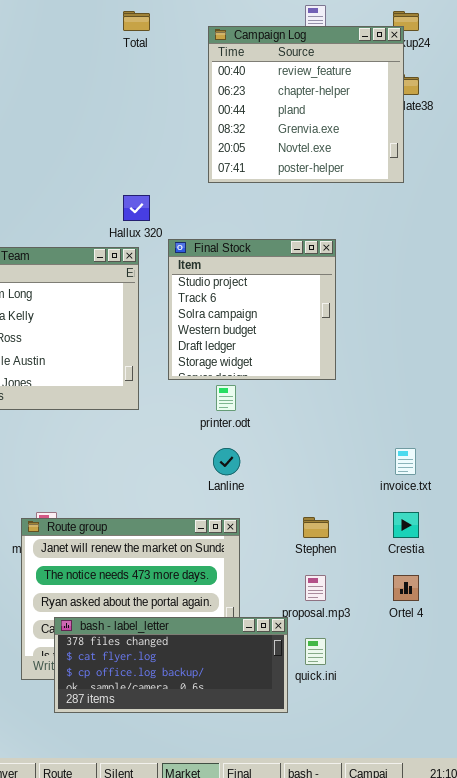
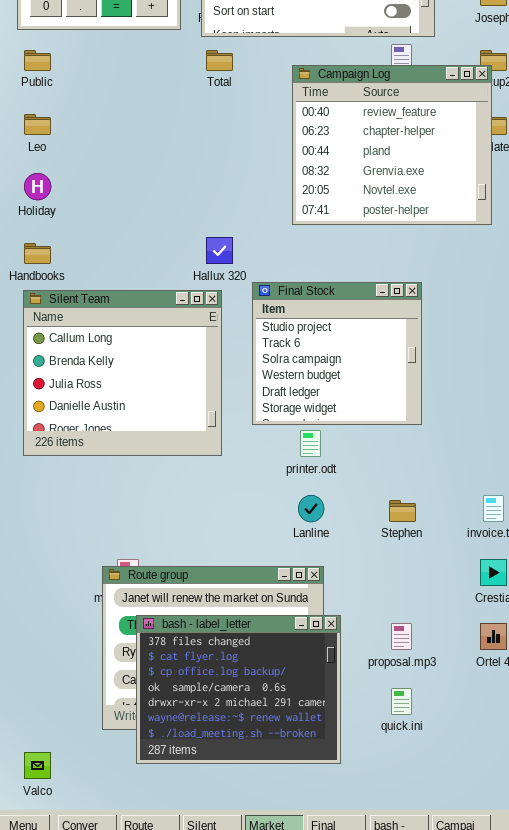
Stephen: [303,517,329,538] -> [389,500,416,522], moved
bash - label_letter: [54,617,288,713] -> [136,615,341,764], resized

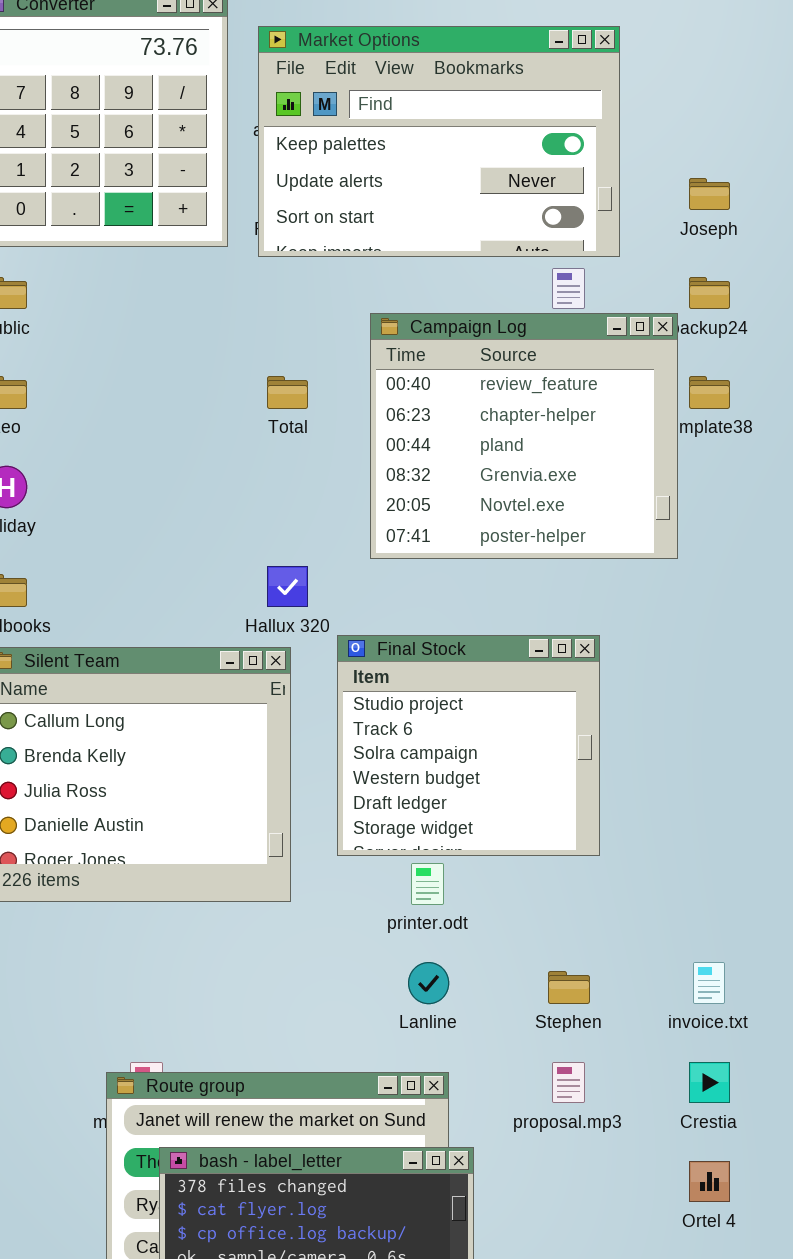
Total: [206,50,233,71] -> [267,376,308,409], moved
Campaign Log: [292,65,492,225] -> [370,313,678,559], moved
proposal.mp3: [391,623,412,650] -> [552,1062,585,1103], moved

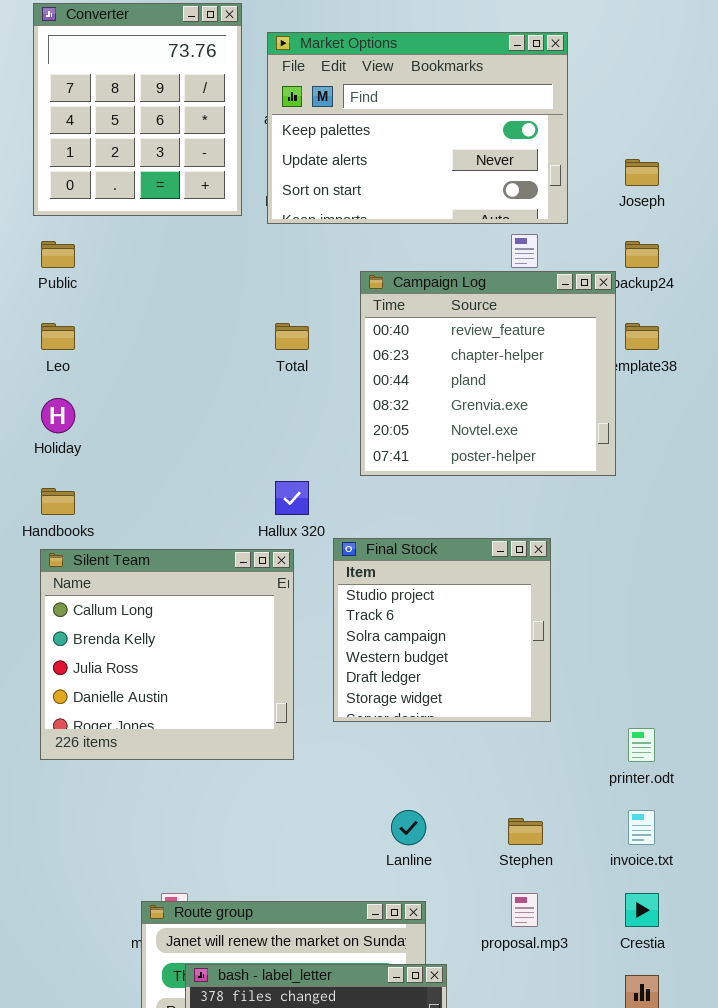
printer.odt: [411,863,444,905] -> [628,728,655,762], moved

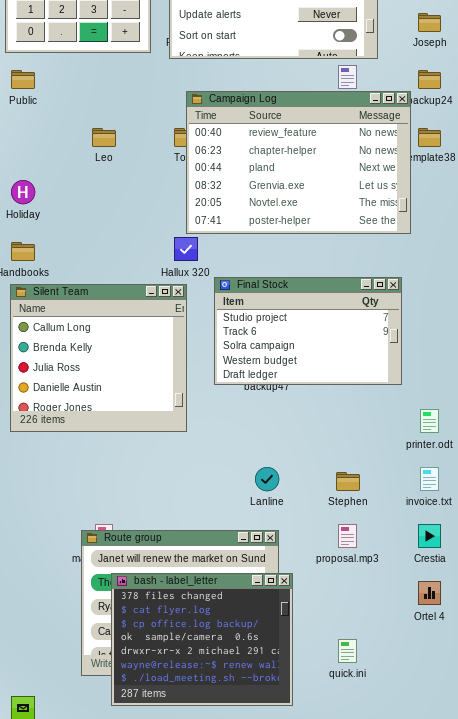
Campaign Log: [360,271,616,476] -> [186,91,411,234], resized
Leo: [41,323,75,350] -> [92,128,116,147], moved
Final Stock: [333,538,551,722] -> [214,277,402,385], resized

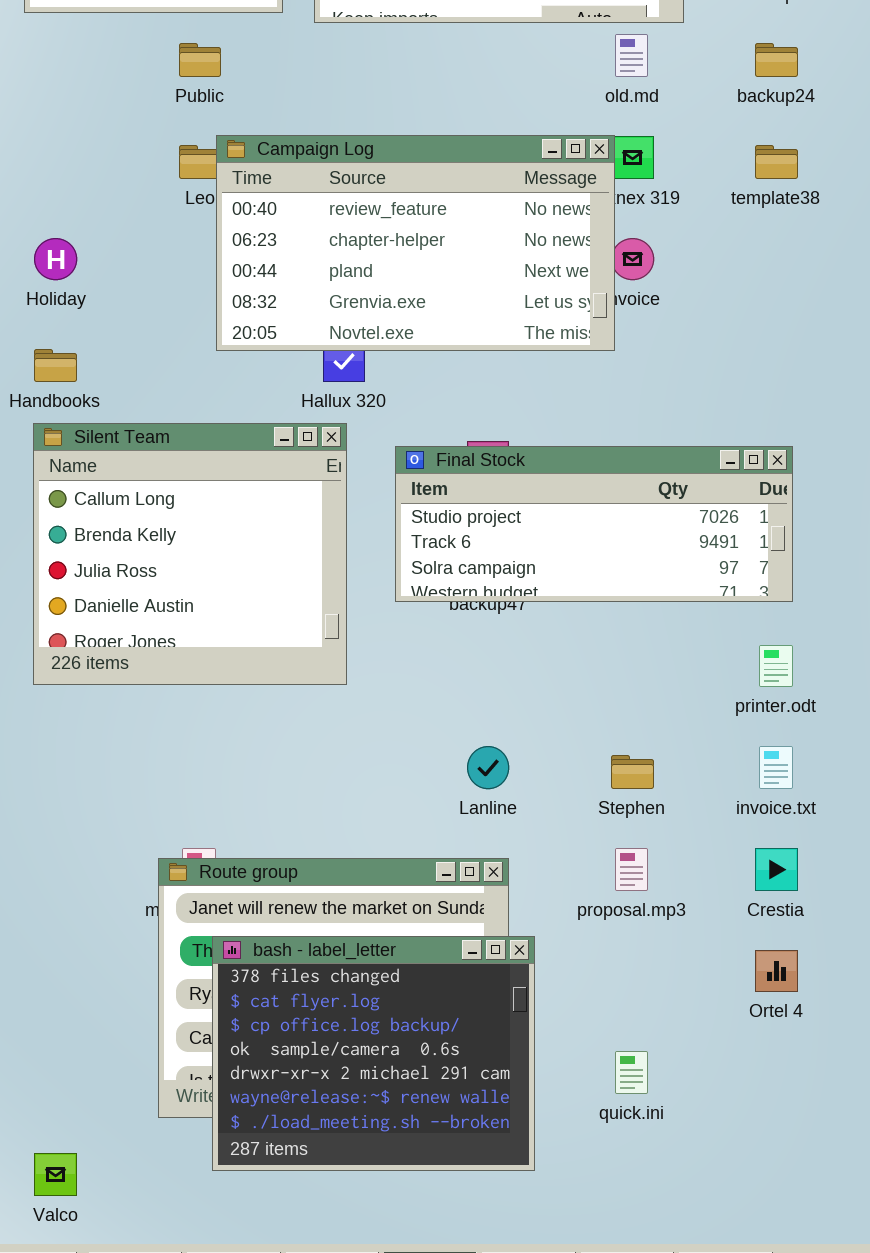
Public: [11,70,35,89] -> [179,43,221,77], moved
Campaign Log: [186,91,411,234] -> [216,135,615,351], moved, resized
Final Stock: [214,277,402,385] -> [395,446,793,602], resized

